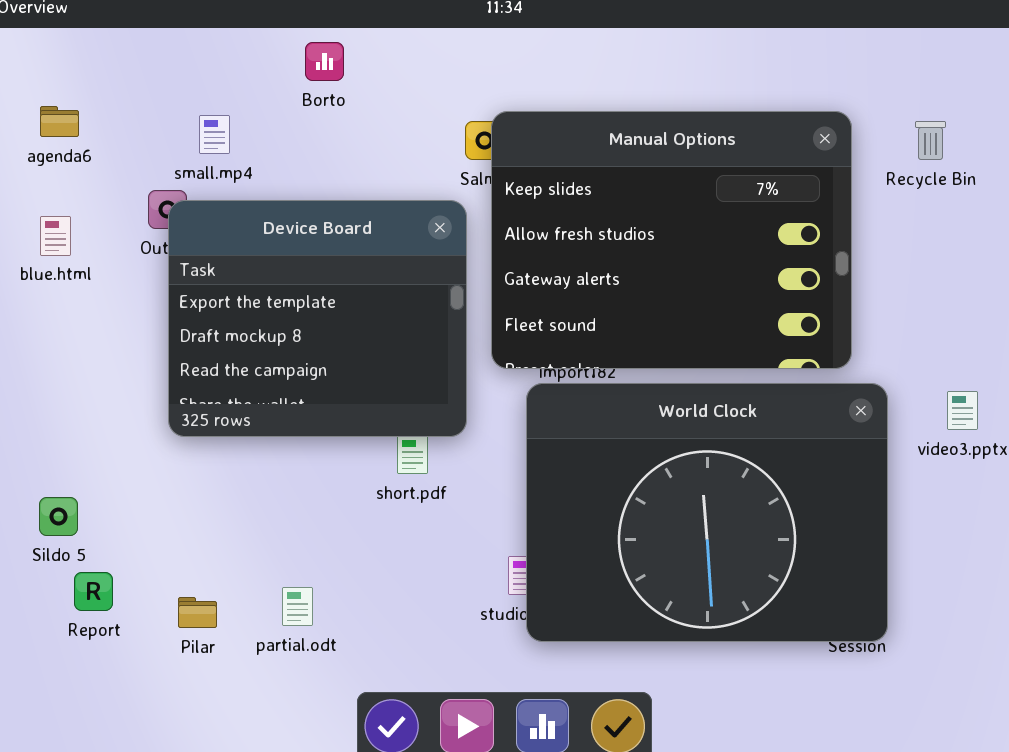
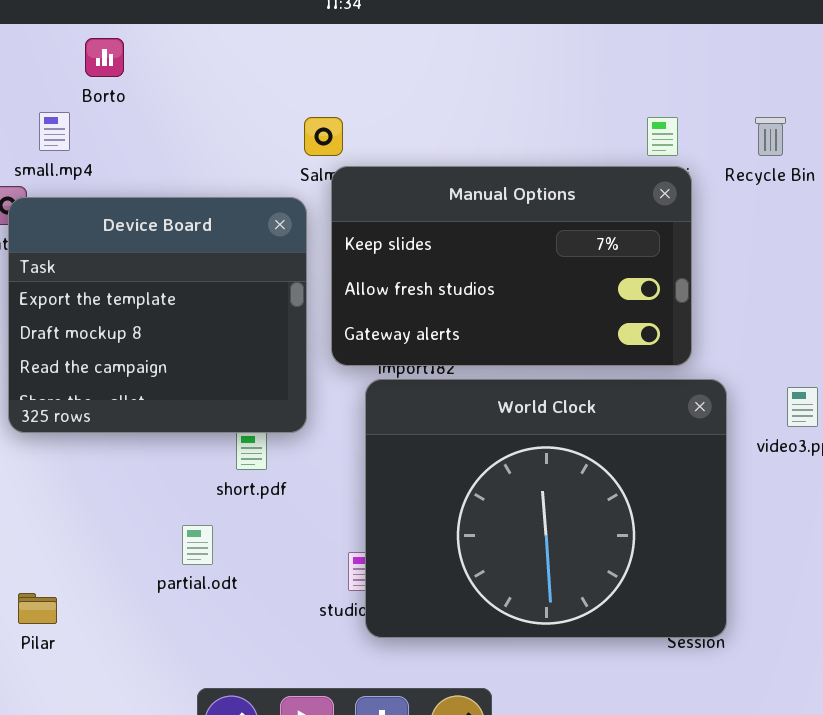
Borto: [305,42,344,81] -> [85,38,124,77], moved
Manual Options: [491,111,852,369] -> [331,166,692,366], resized
partial.odt: [282,587,313,626] -> [182,525,213,565], moved

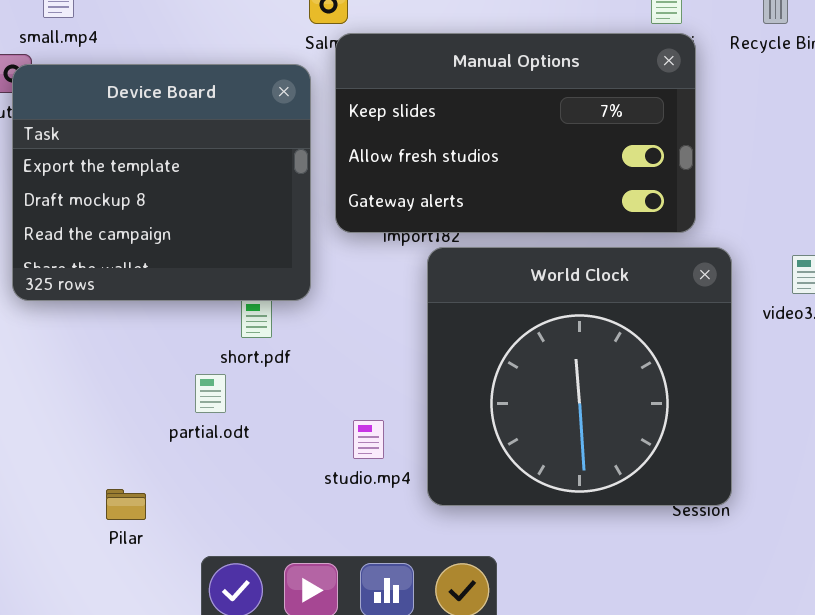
World Clock: [365,379,727,638] -> [427,247,732,506], resized
partial.odt: [182,525,213,565] -> [195,374,226,413], moved
Pilar: [18,593,57,624] -> [106,489,146,520], moved

